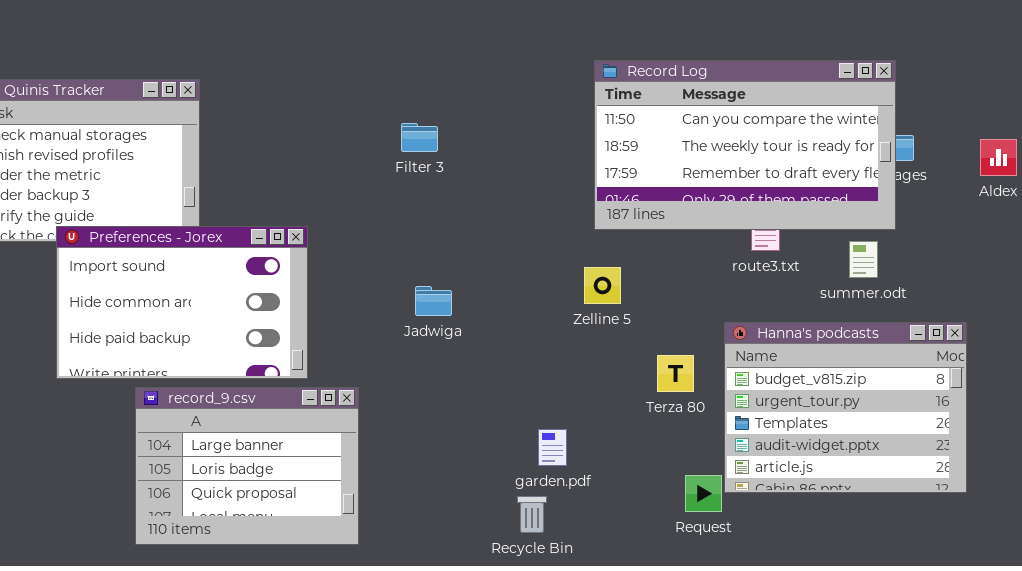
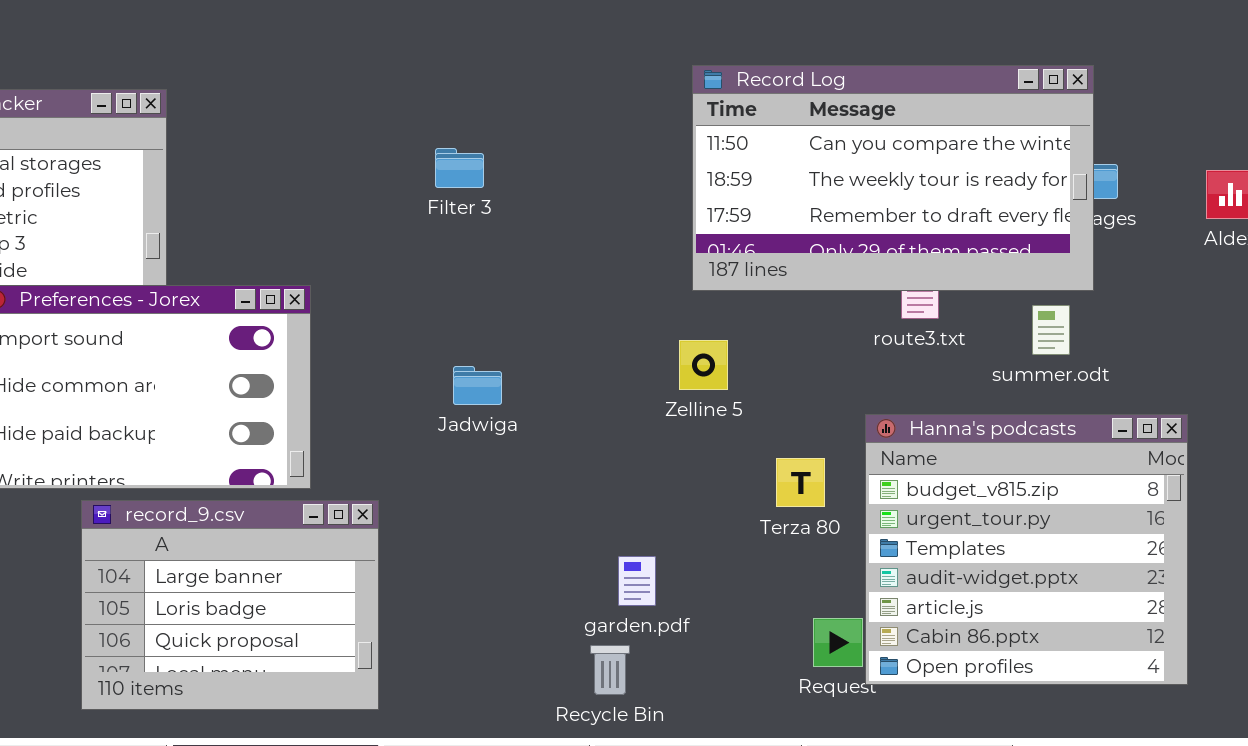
Hanna's podcasts: [724,322,967,493] -> [865,414,1188,685], resized

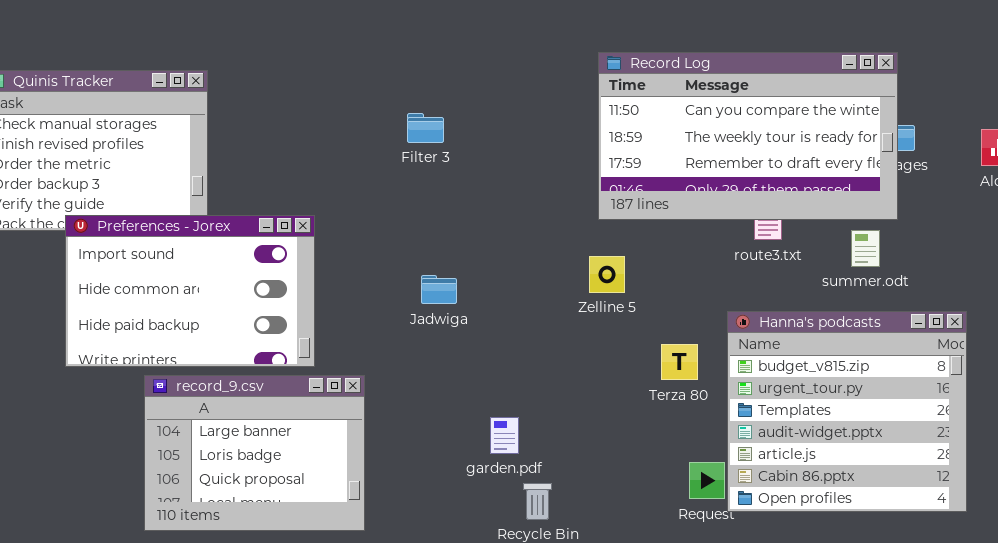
garden.pdf: [618,556,656,606] -> [490,417,519,454], moved

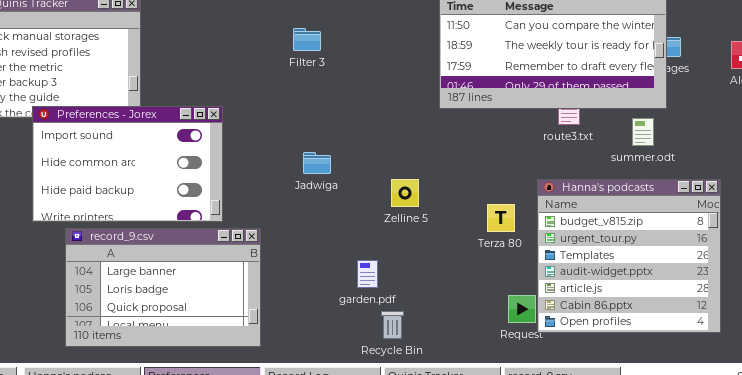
Zelline 5: [589,256,625,293] -> [391,179,419,207], moved
record_9.csv: [144,375,365,531] -> [65,228,261,347], resized

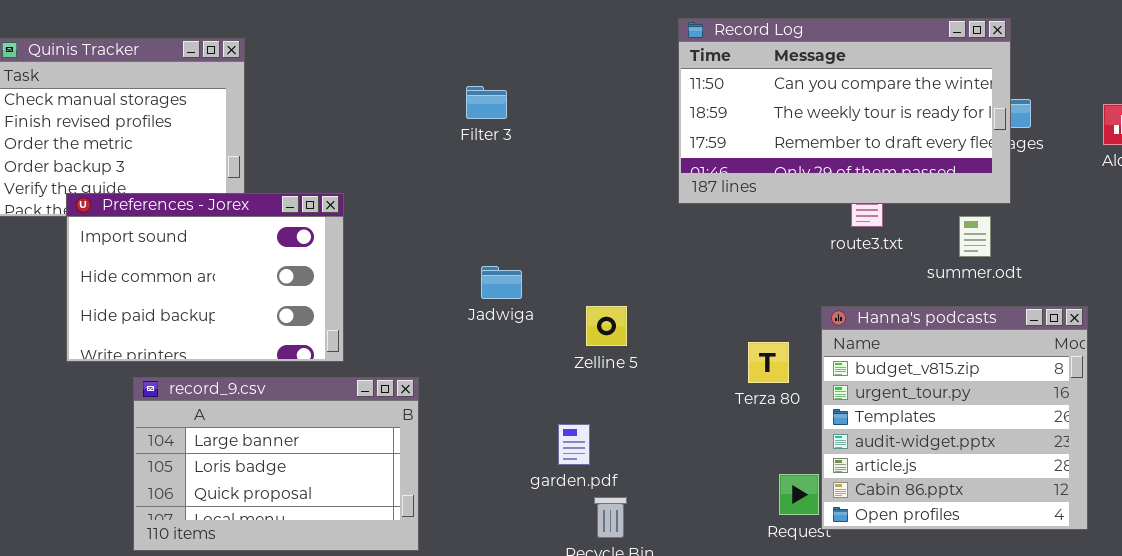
Preferences - Jorex: [32,106,223,222] -> [66,193,344,362], moved
Zelline 5: [391,179,419,207] -> [586,306,627,346], moved

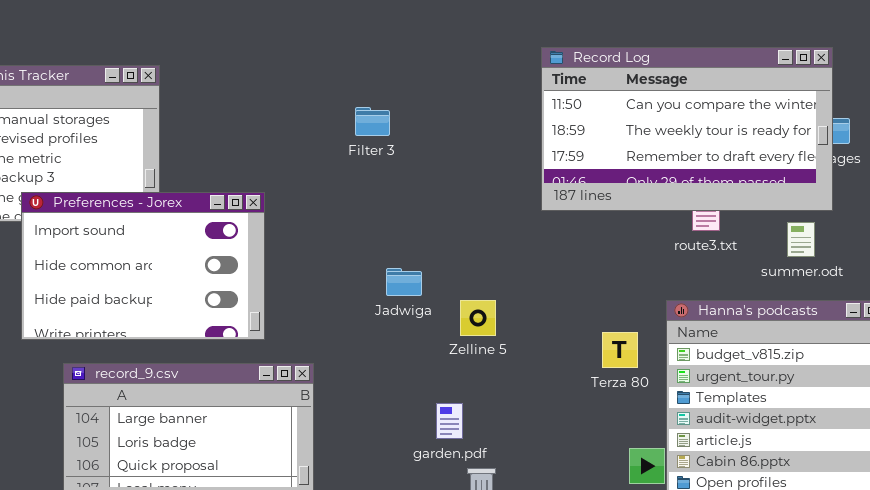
Preferences - Jorex: [66,193,344,362] -> [21,192,265,340], moved
Jadwiga: [481,266,522,299] -> [386,268,422,296], moved

